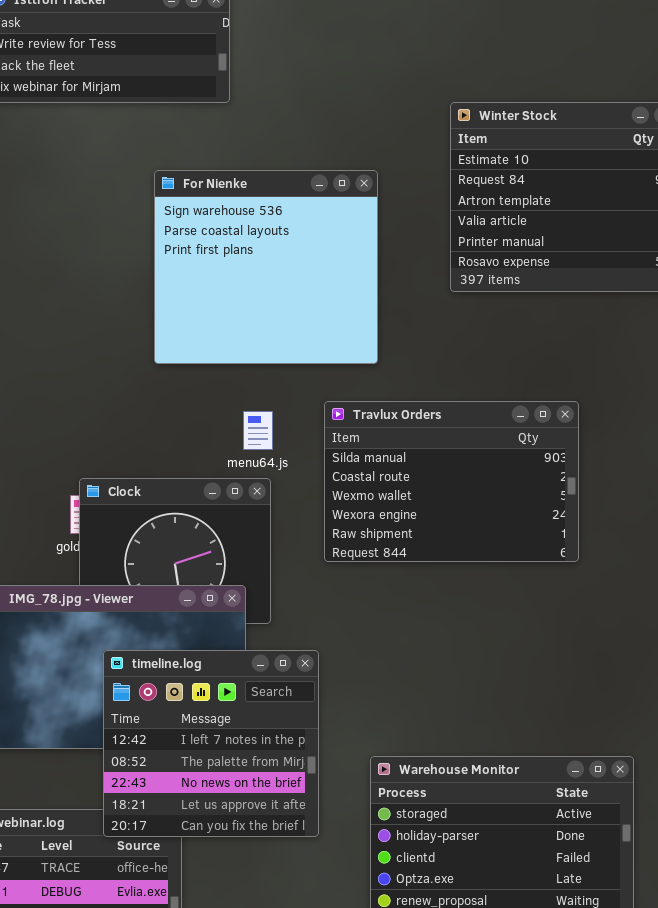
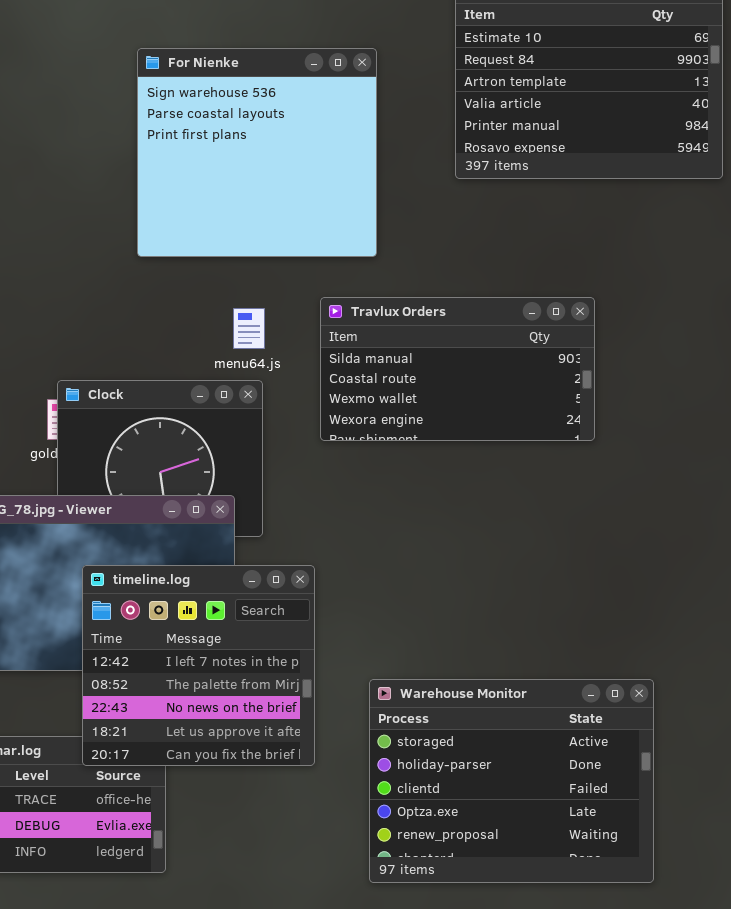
Travlux Orders: [324,401,579,562] -> [320,297,595,441], resized

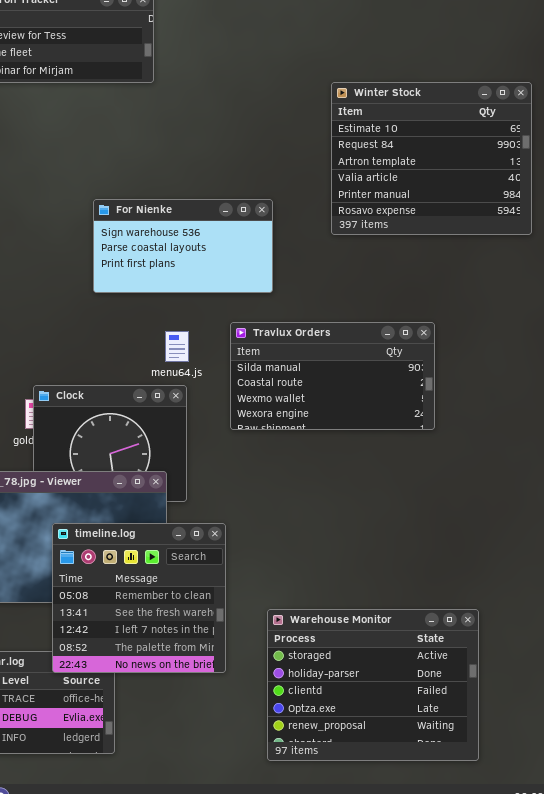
For Nienke: [137,48,377,257] -> [93,199,273,293], resized
timeline.log: [82,565,315,766] -> [52,523,226,673], scrolled up 2 rows

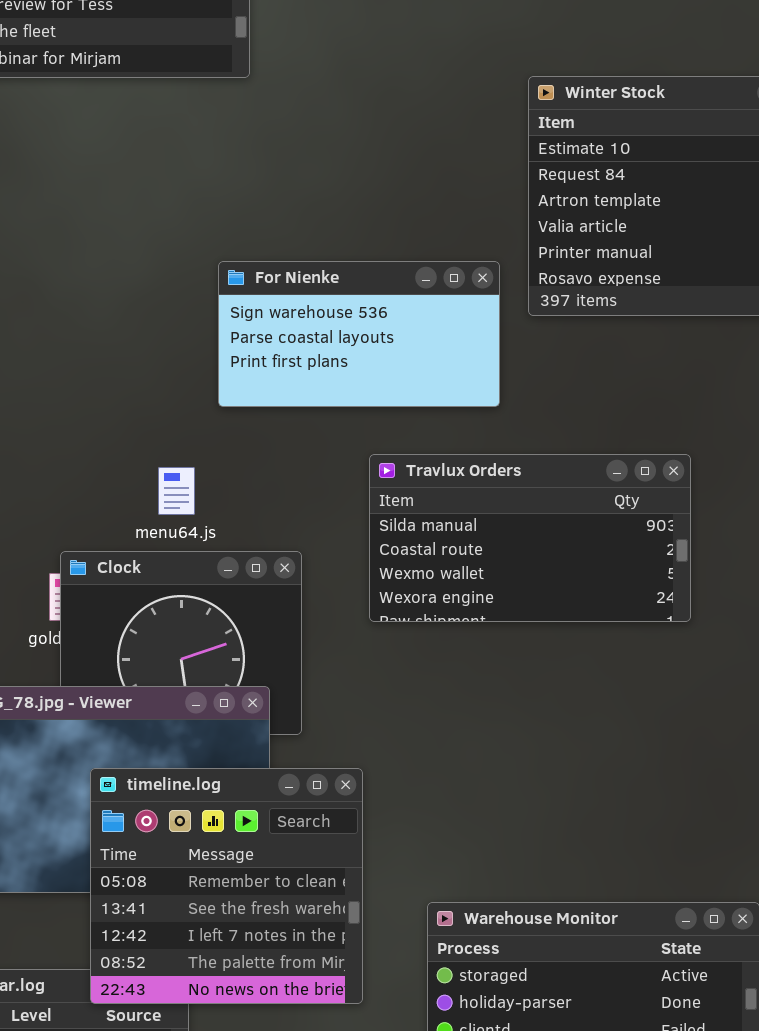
For Nienke: [93,199,273,293] -> [218,261,500,407], moved
menu64.js: [165,331,189,362] -> [158,467,195,515], moved

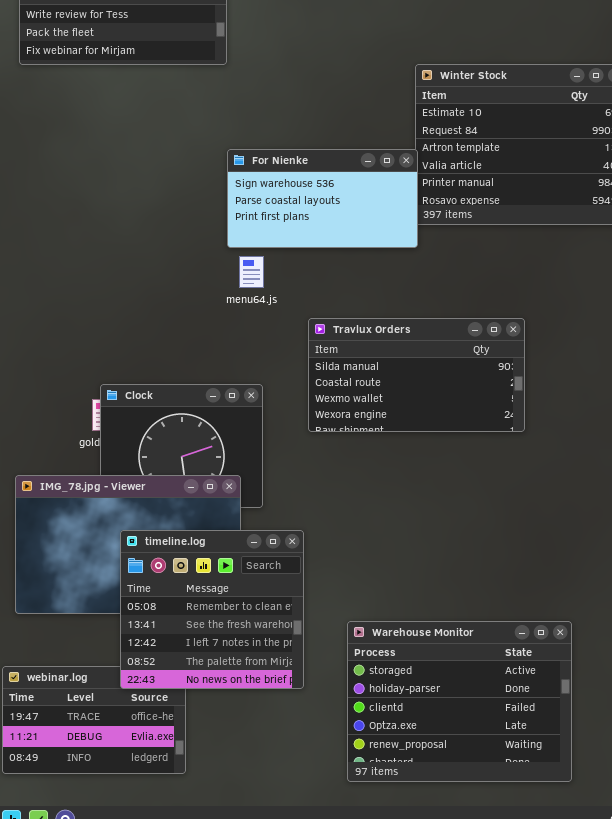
For Nienke: [218,261,500,407] -> [227,149,418,248], moved
menu64.js: [158,467,195,515] -> [239,256,264,288], moved

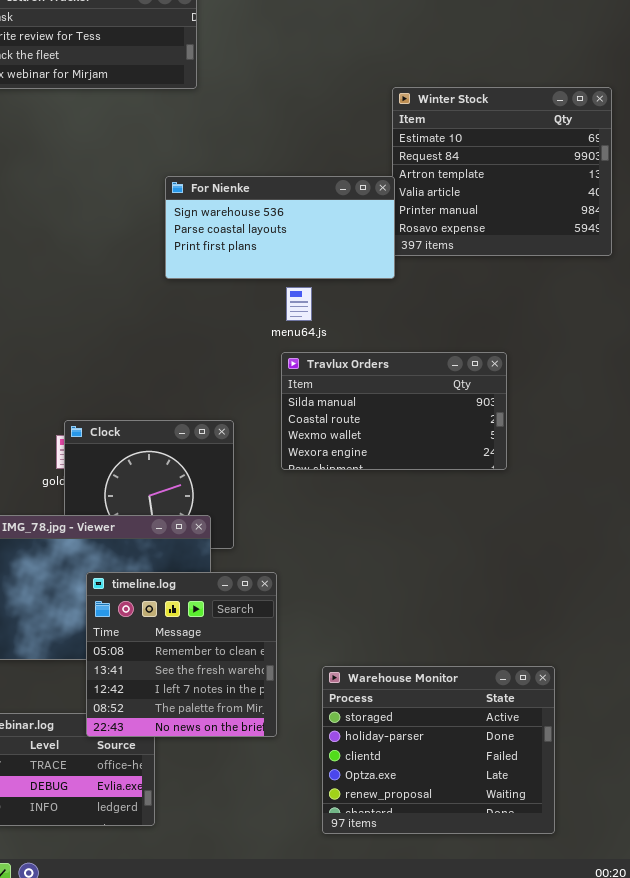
For Nienke: [227,149,418,248] -> [165,176,395,279], resized
menu64.js: [239,256,264,288] -> [286,287,312,321], moved

